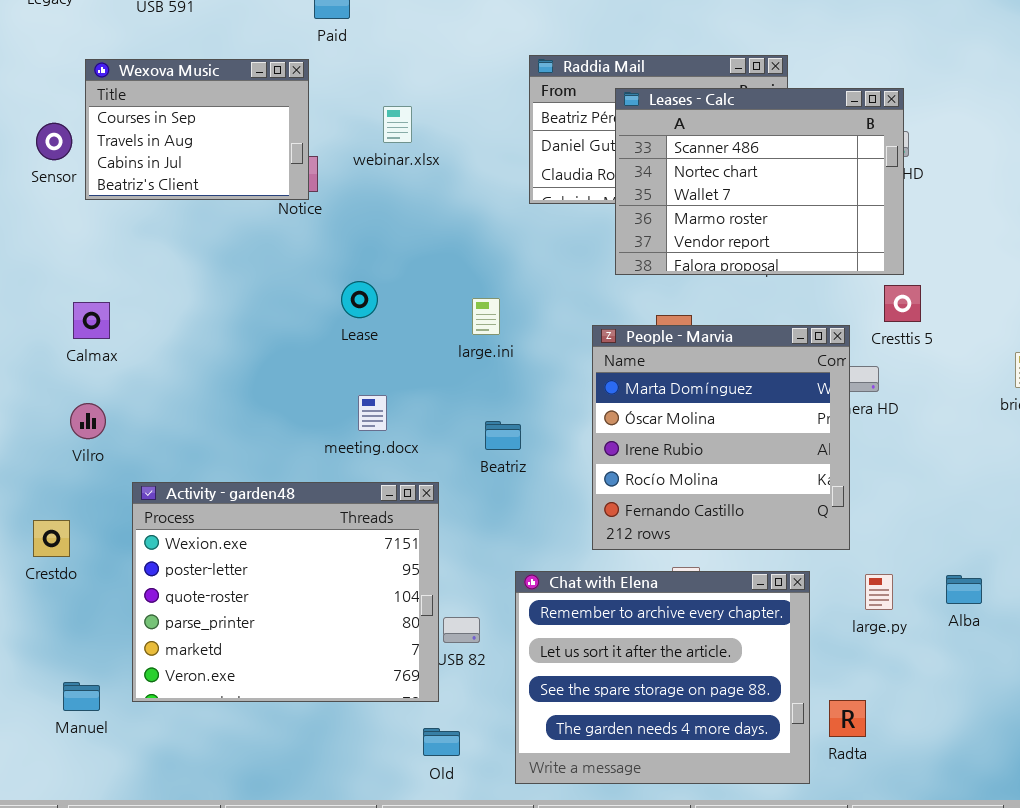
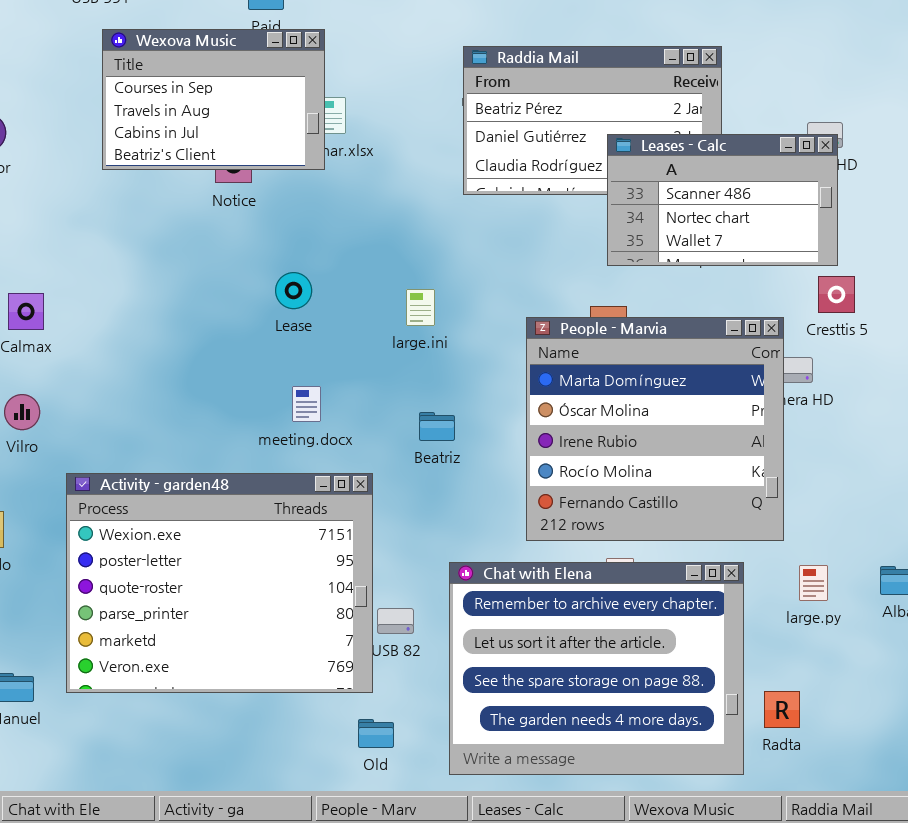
Wexova Music: [85,59,309,200] -> [102,29,325,170], moved
Leases - Calc: [615,88,904,275] -> [607,134,838,266], resized

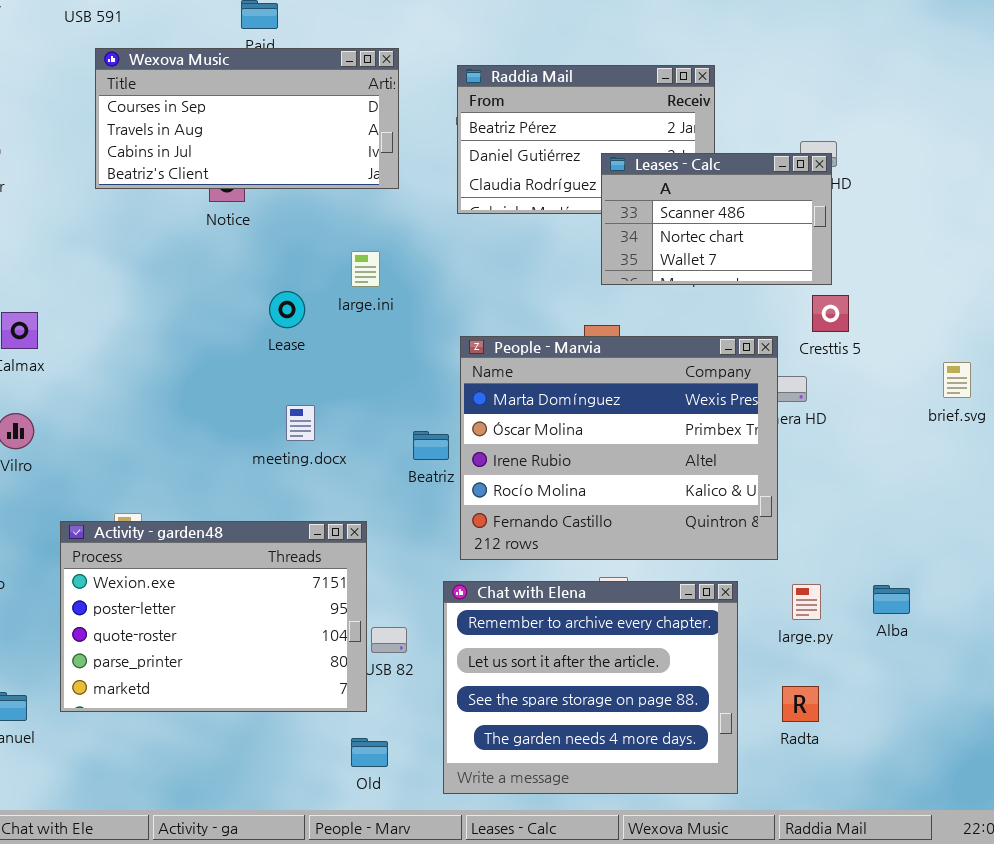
Wexova Music: [102,29,325,170] -> [95,48,399,189], resized
large.ini: [406,289,435,326] -> [351,251,380,287], moved
People - Marvia: [526,317,784,541] -> [460,336,778,560], resized
Activity - garden48: [66,473,373,693] -> [60,521,367,712], resized
Radta: [764,691,800,728] -> [782,686,819,722], moved

